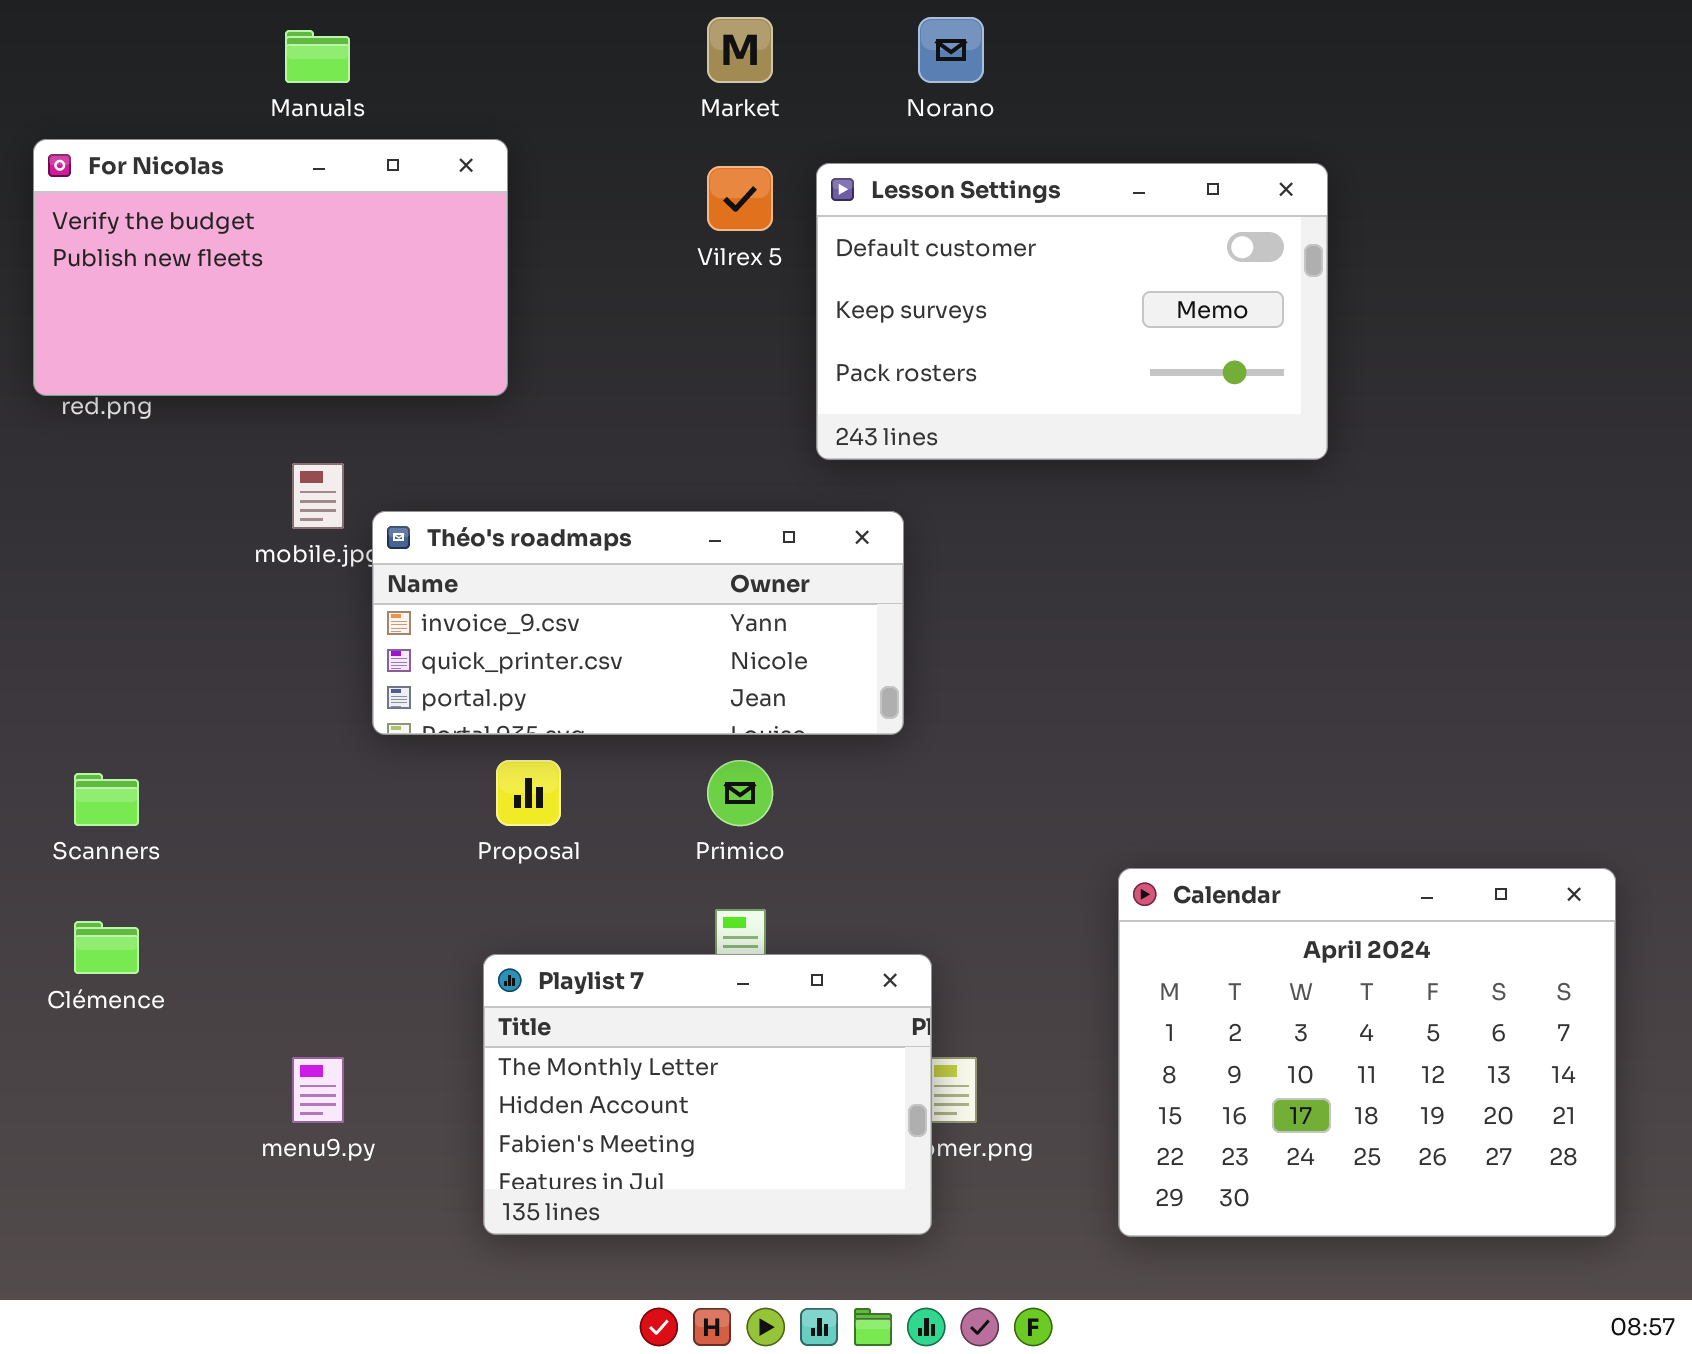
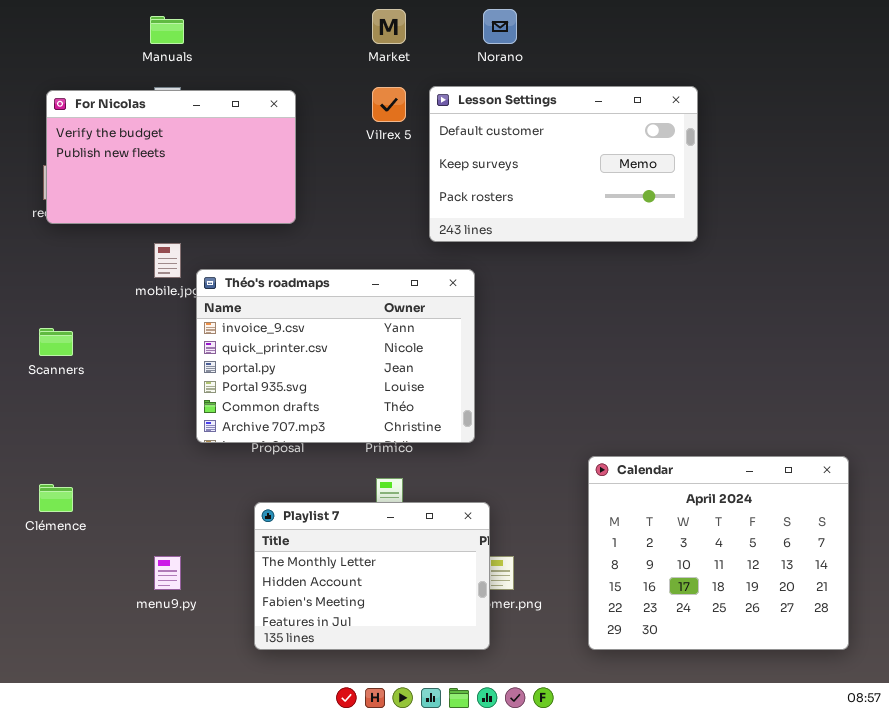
For Nicolas: [33,139,508,396] -> [46,90,296,224], moved
Théo's roadmaps: [372,511,904,735] -> [196,269,475,443], resized
Scanners: [74,773,139,826] -> [39,328,73,356], moved

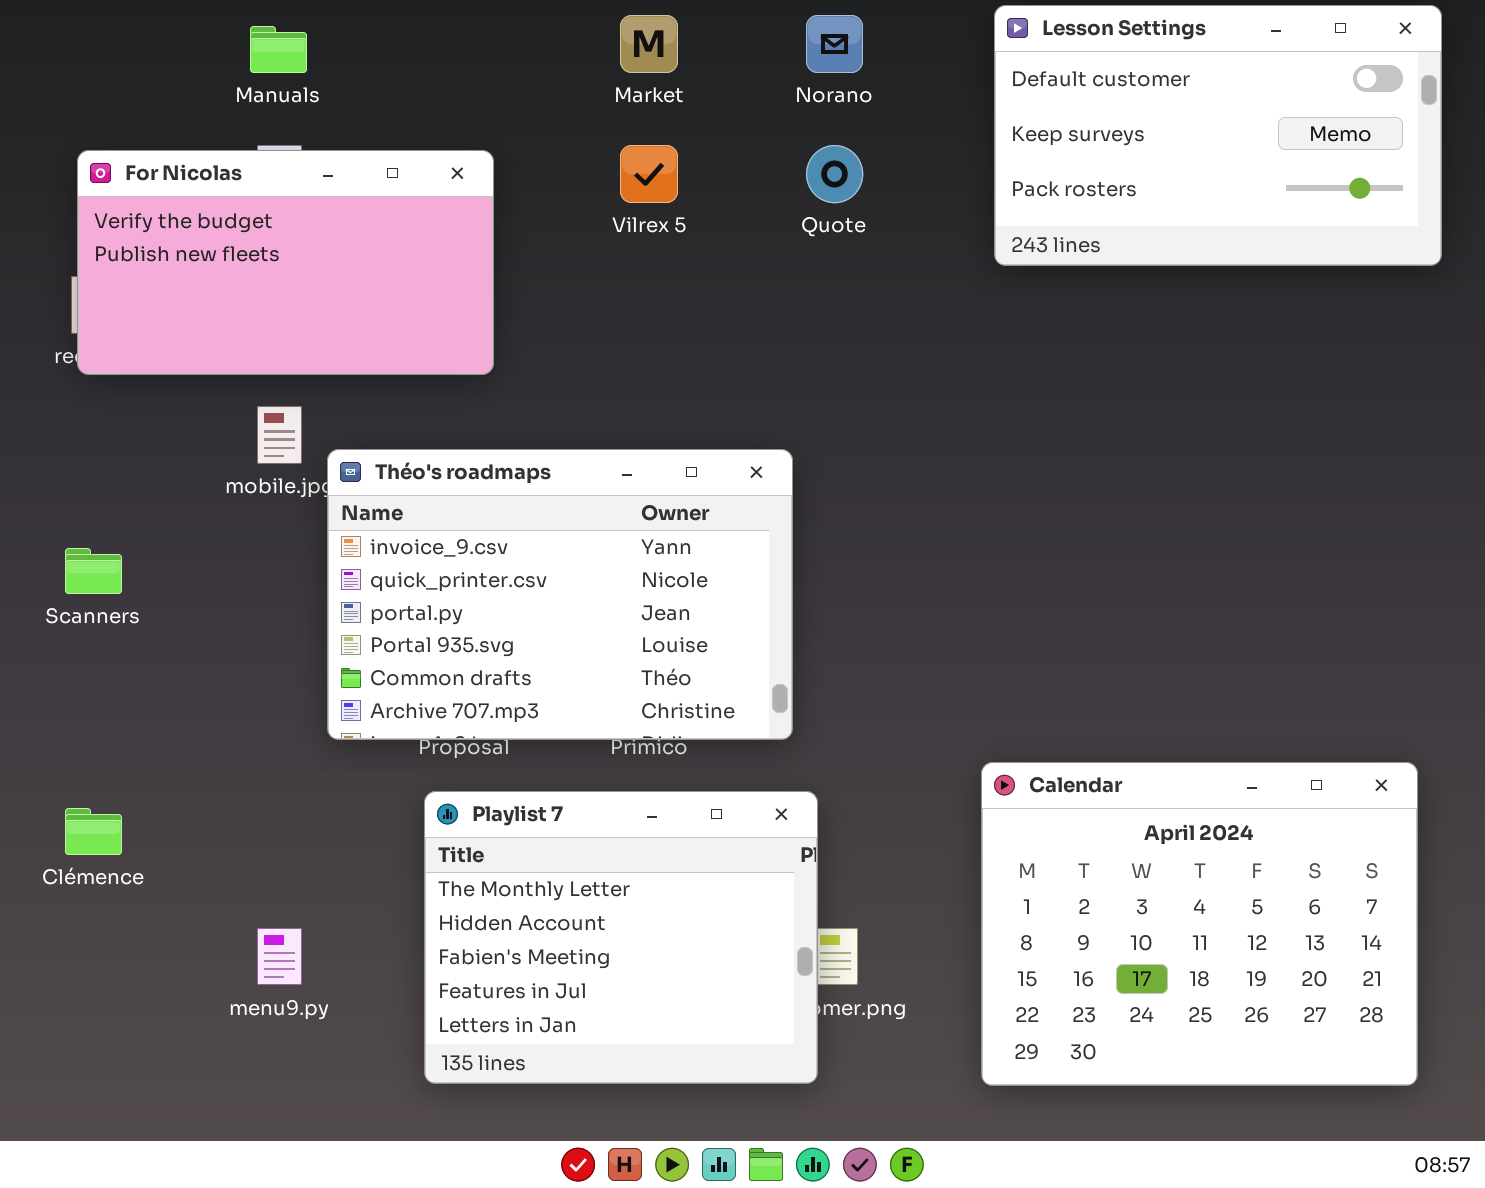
Lesson Settings: [429,86,698,242] -> [994,5,1442,266], moved
Playlist 7: [254,502,490,650] -> [424,791,818,1084], resized

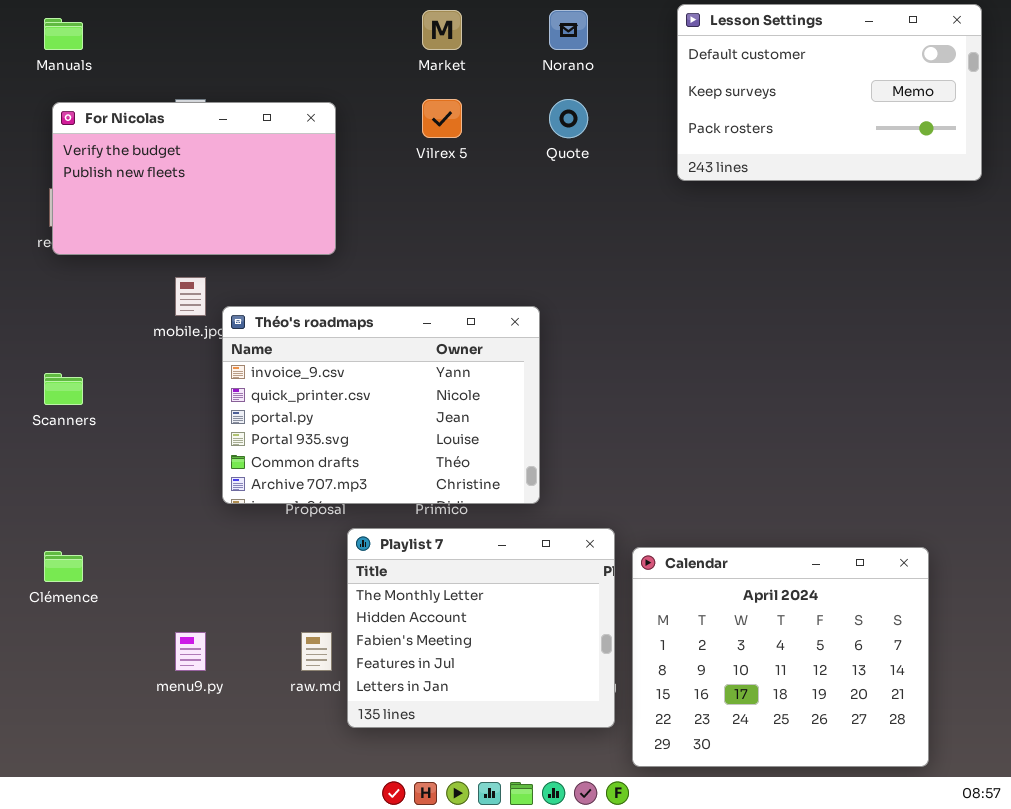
Manuals: [250,26,307,73] -> [44,18,83,50], moved
Calendar: [981,762,1418,1086] -> [632,547,929,767], moved
Playlist 7: [424,791,818,1084] -> [347,528,615,728], moved

